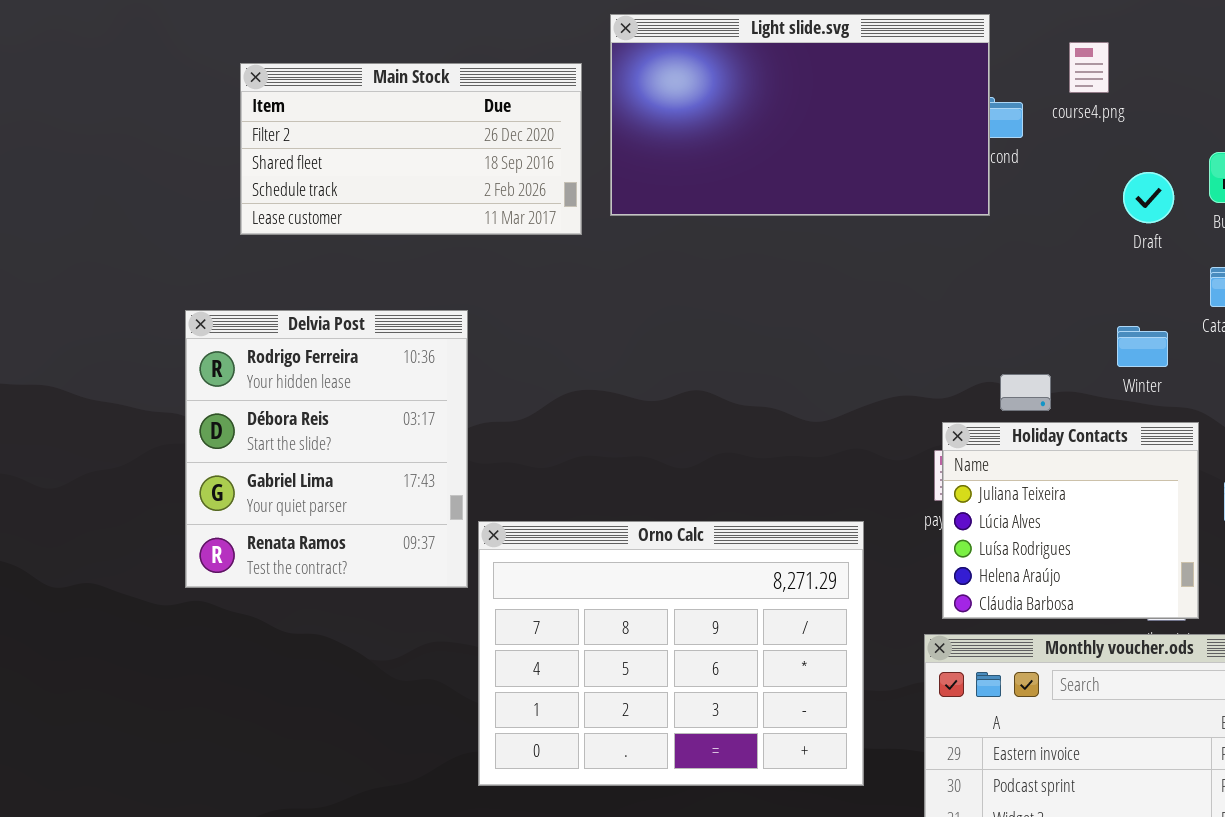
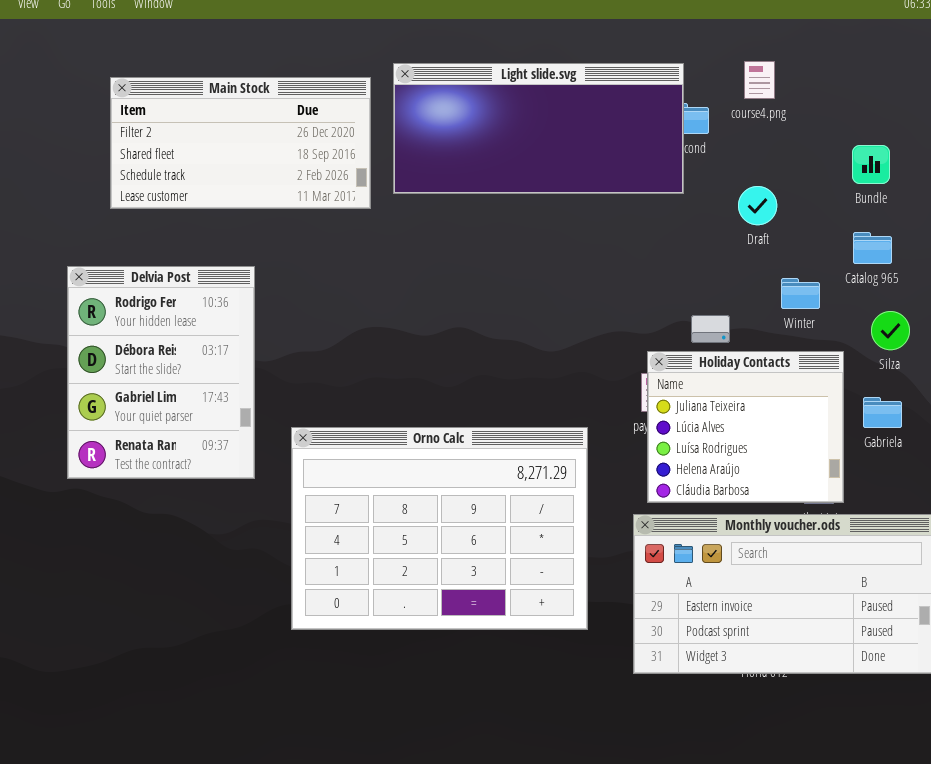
Light slide.svg: [610,14,990,216] -> [393,63,684,194], resized
Draft: [1123,172,1174,223] -> [738,186,777,225], moved
Delvia Post: [185,310,468,588] -> [67,266,255,479], resized

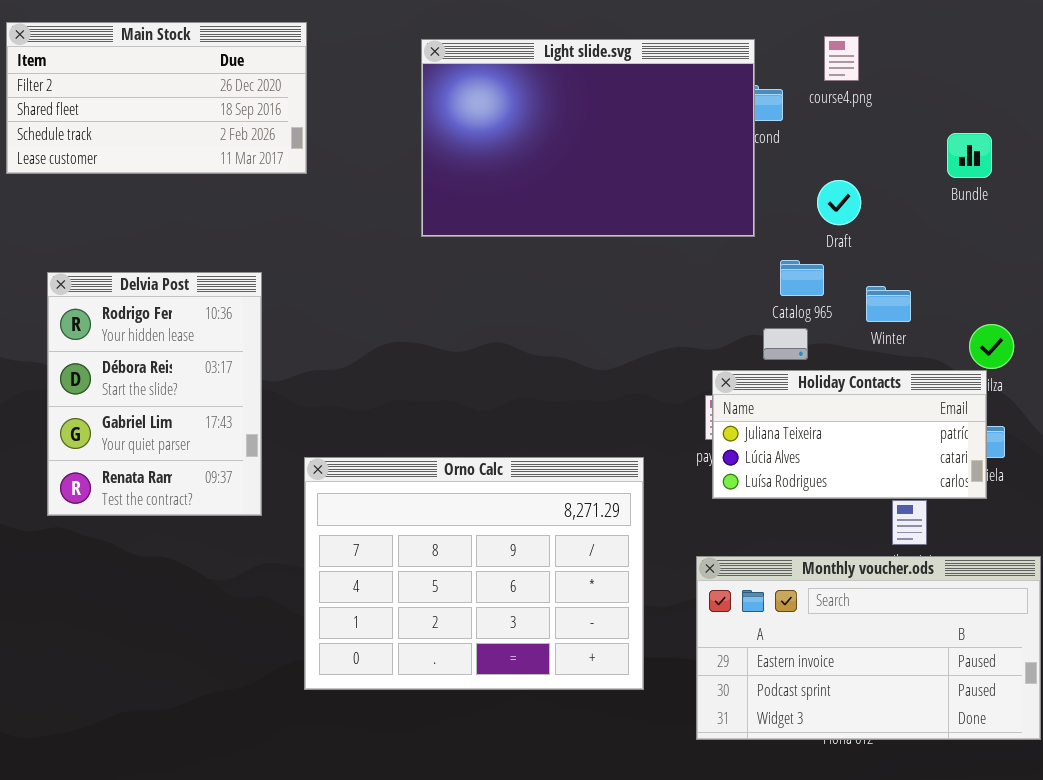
Light slide.svg: [393,63,684,194] -> [421,39,755,237], resized
Main Stock: [110,77,371,209] -> [6,22,307,174], moved
Catalog 965: [853,232,892,264] -> [780,260,824,296], moved
Holiday Contacts: [647,351,844,503] -> [712,370,987,499], resized

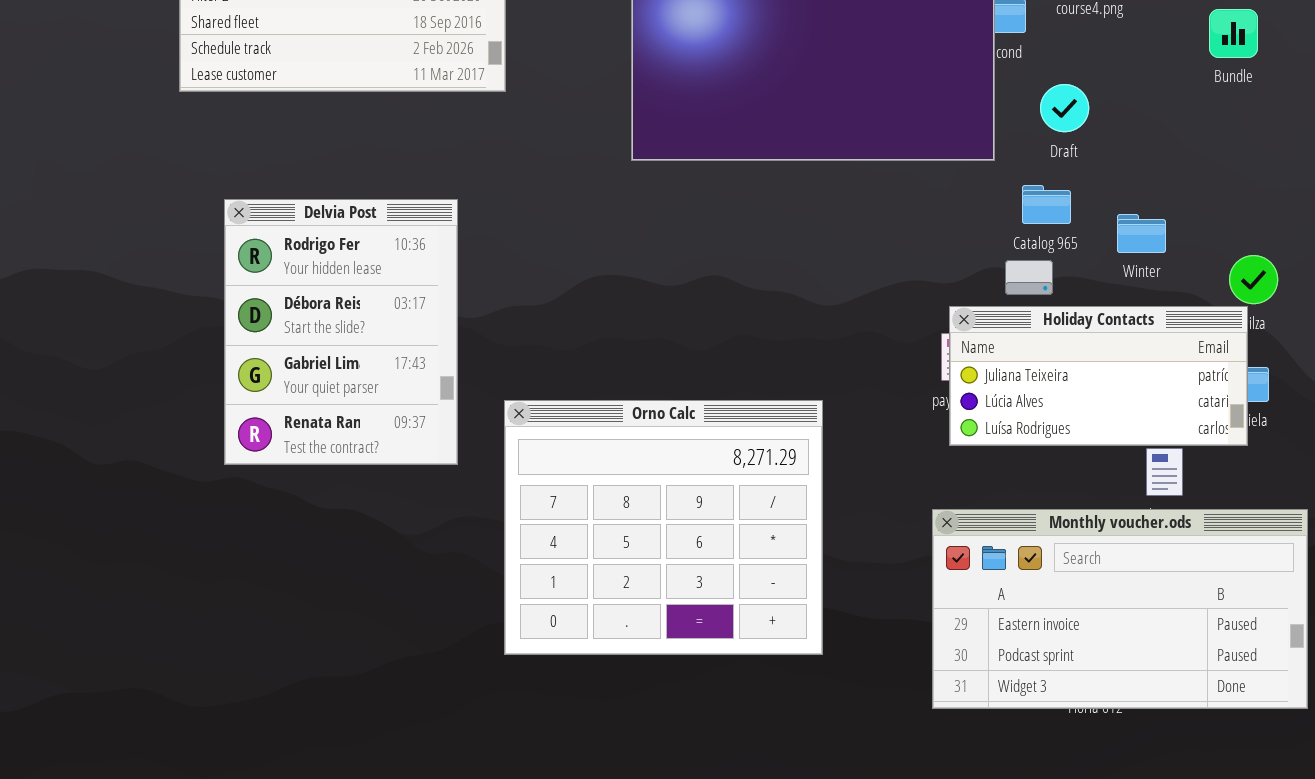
Bundle: [947,133,992,178] -> [1209,9,1258,58], moved
Draft: [817,180,861,225] -> [1040,84,1089,132], moved
Orno Calc: [304,457,644,690] -> [504,400,823,655], resized

